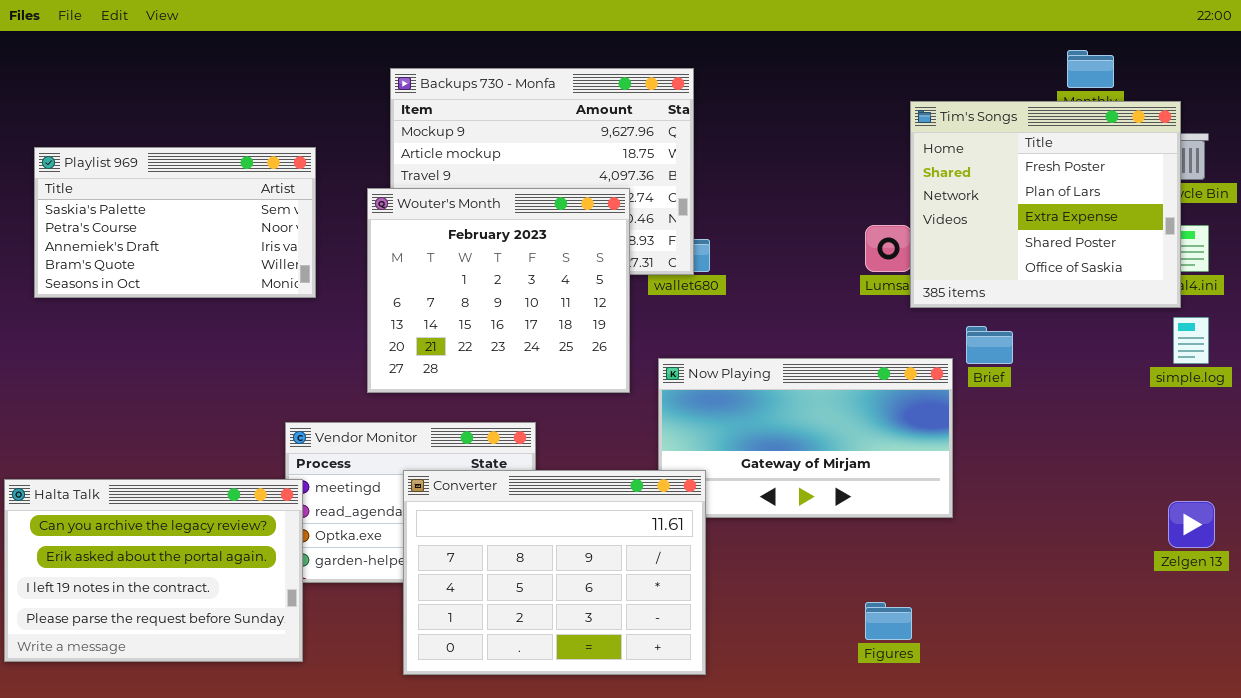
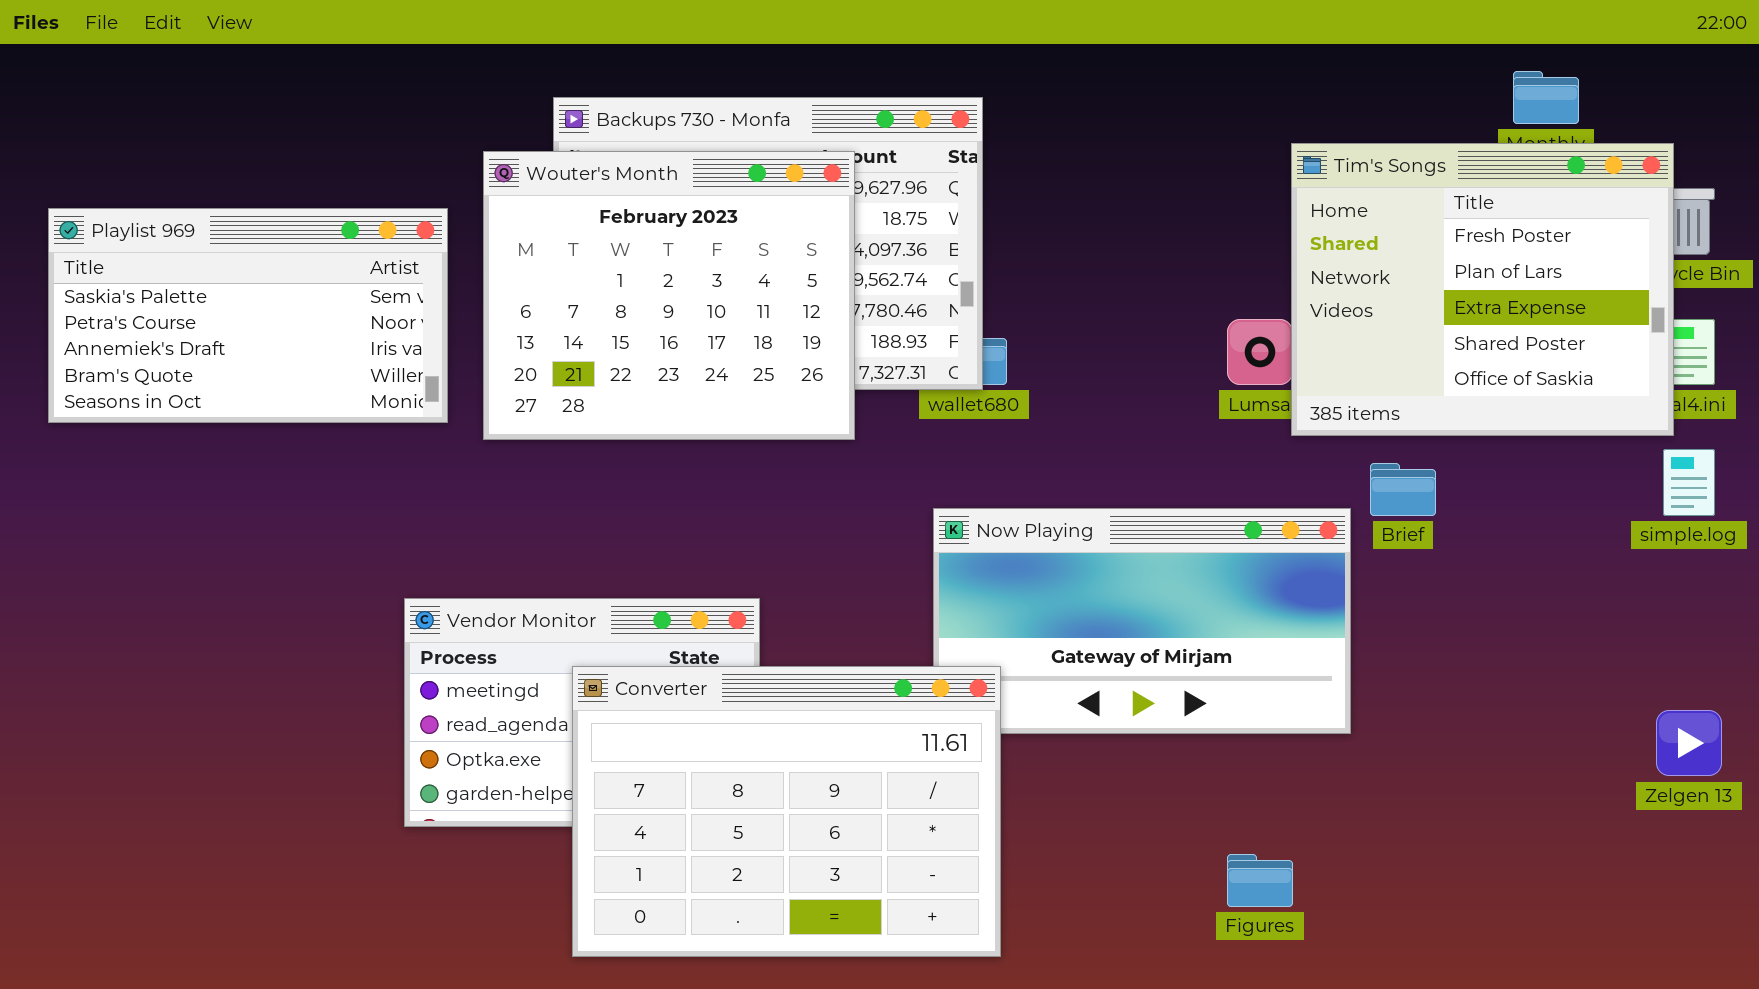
Wouter's Month: [367,188,630,393] -> [483,151,855,440], moved
Halta Talk: [4,479,303,662] -> none, closed

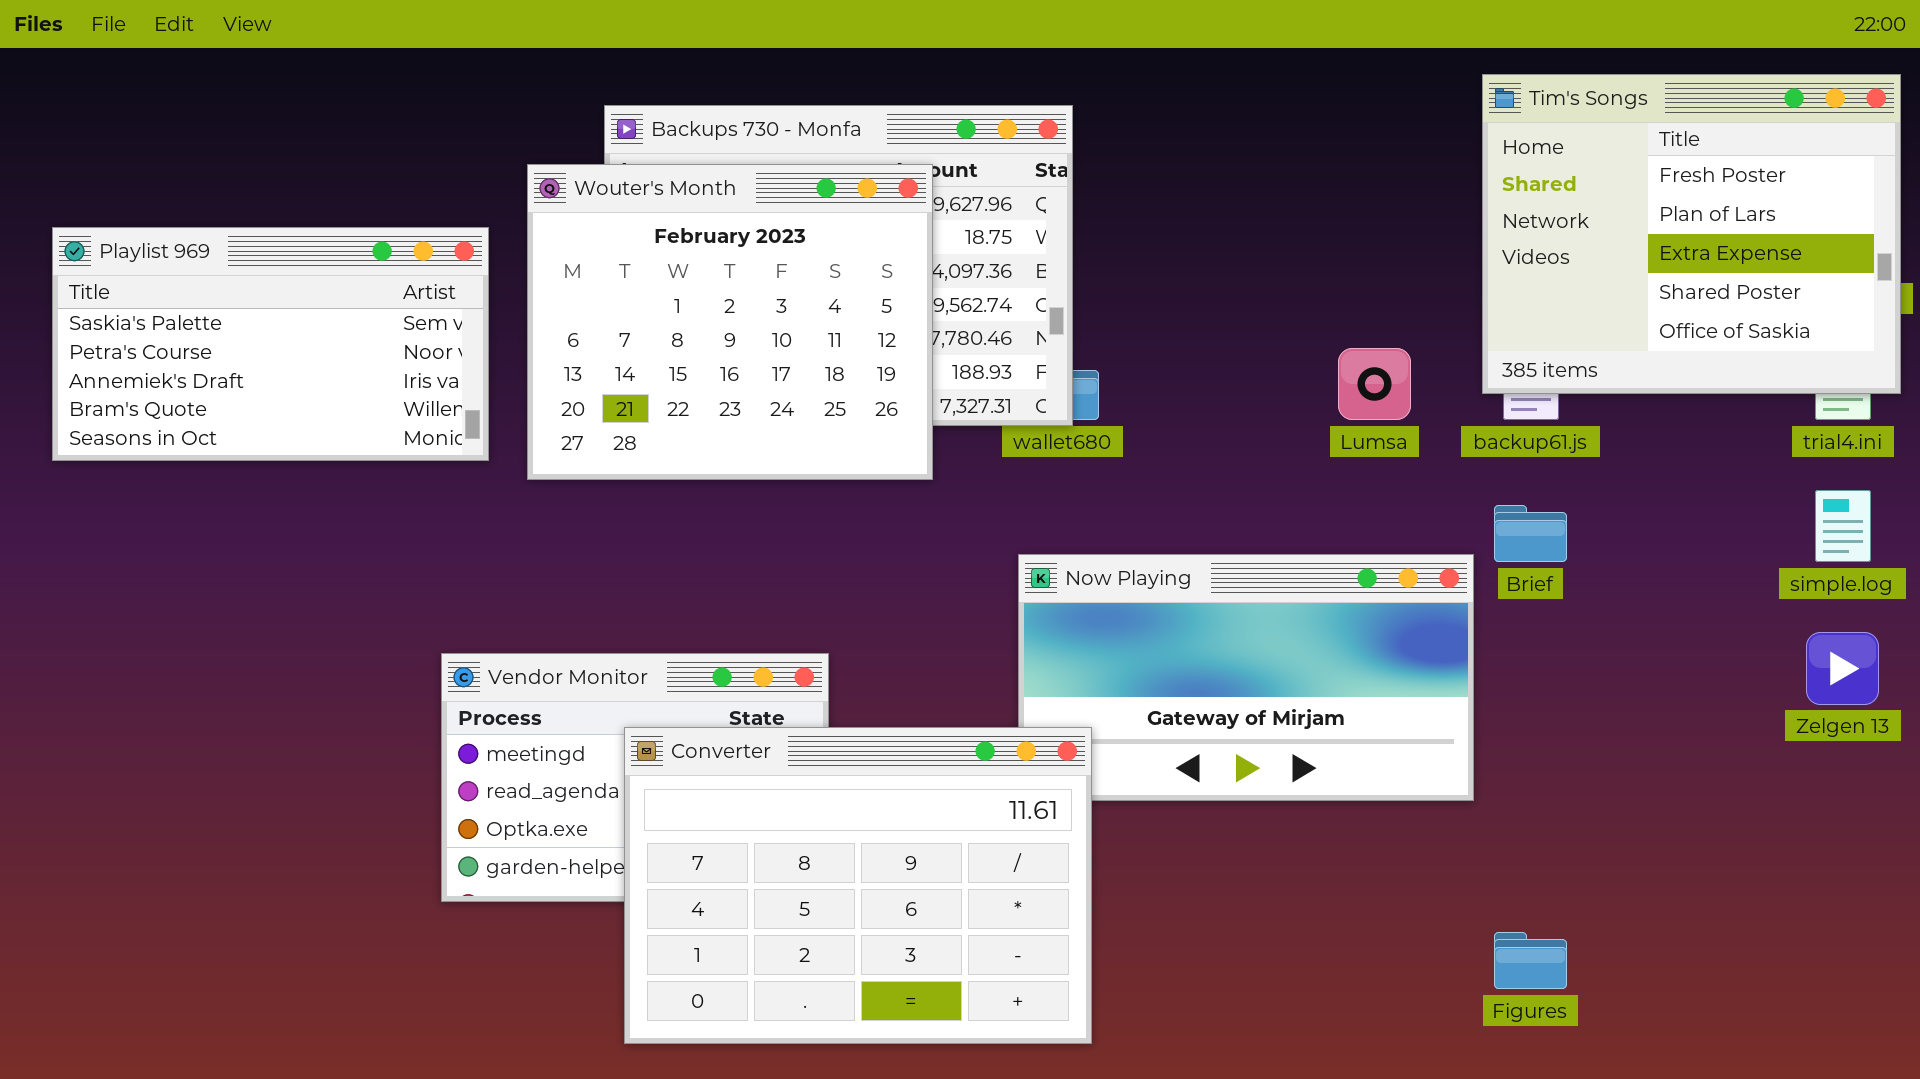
Tim's Songs: [1291,143,1674,436] -> [1482,74,1901,394], moved
Zelgen 13: [1656,710,1722,776] -> [1806,632,1879,705], moved
Figures: [1227,854,1293,907] -> [1494,932,1567,989], moved

